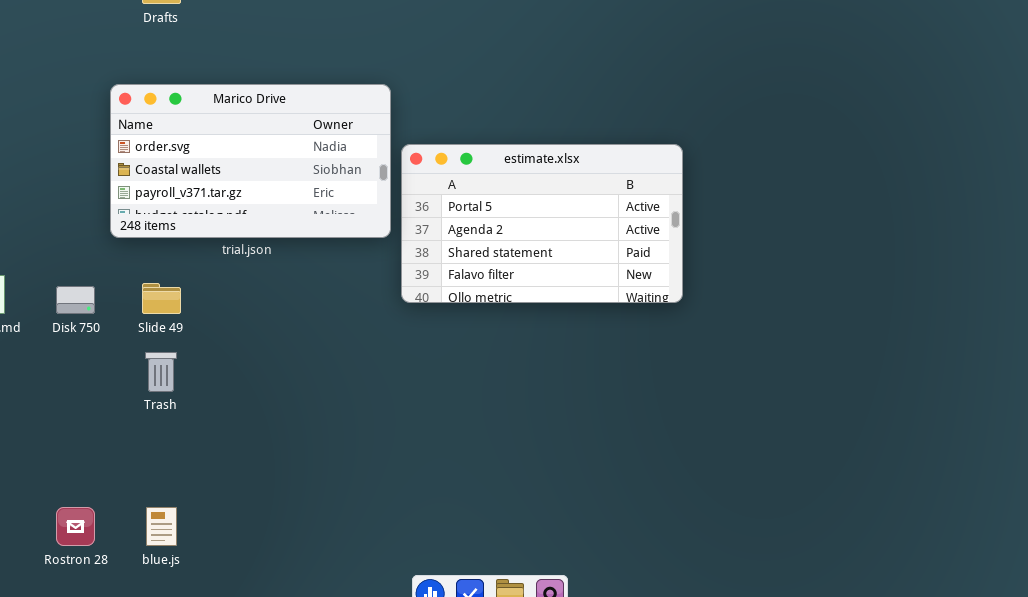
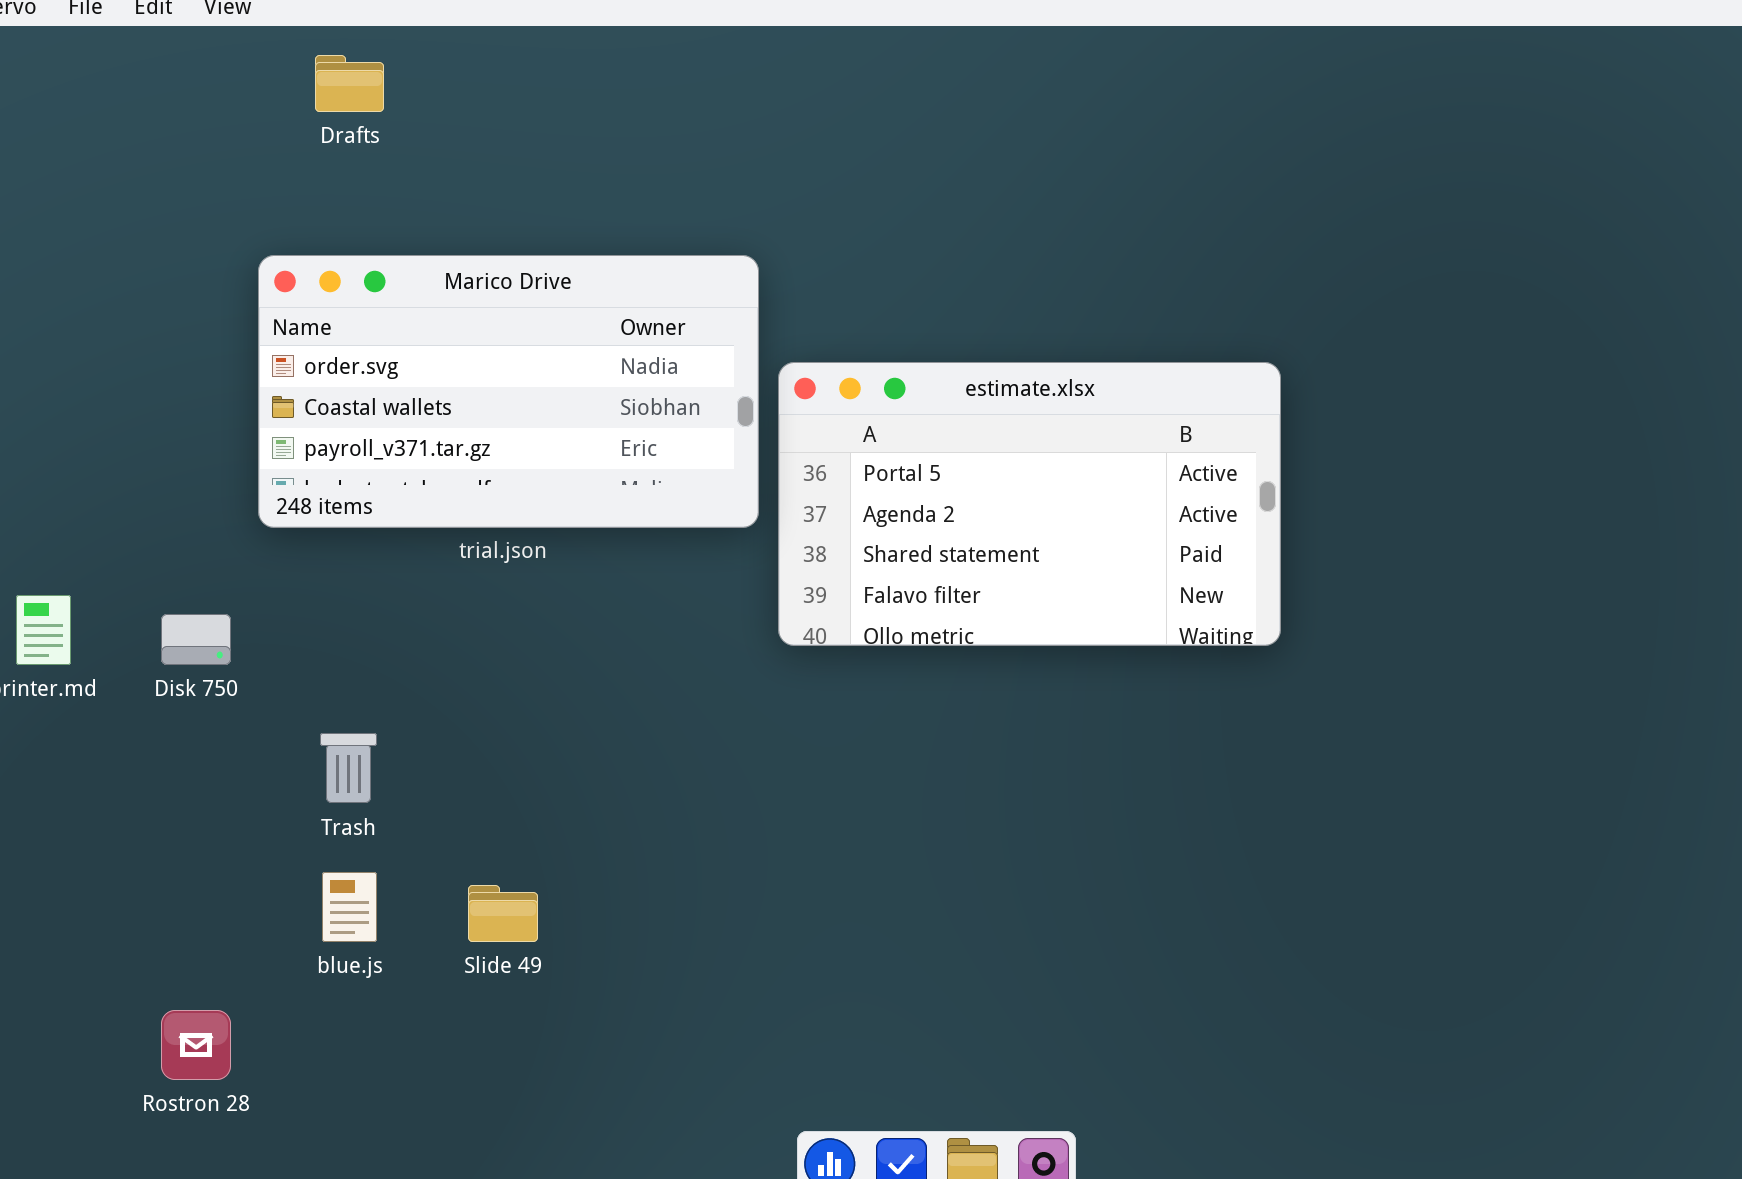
Slide 49: [142,283,181,314] -> [468,885,538,942], moved
blue.js: [146,507,177,546] -> [322,872,377,942], moved

